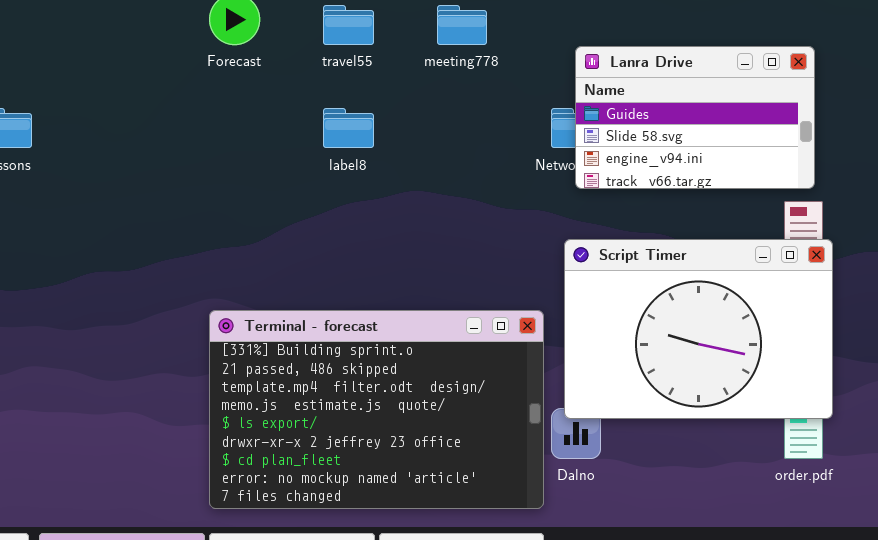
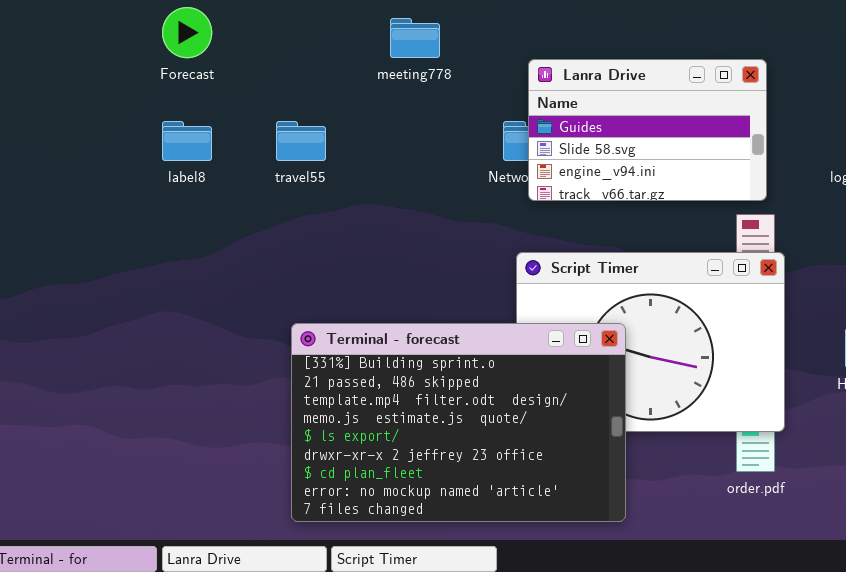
travel55: [323,5,374,45] -> [276,121,326,161], moved
label8: [323,108,374,148] -> [162,121,212,161], moved
Terminal - forecast: [209,310,544,509] -> [291,323,626,522], moved

